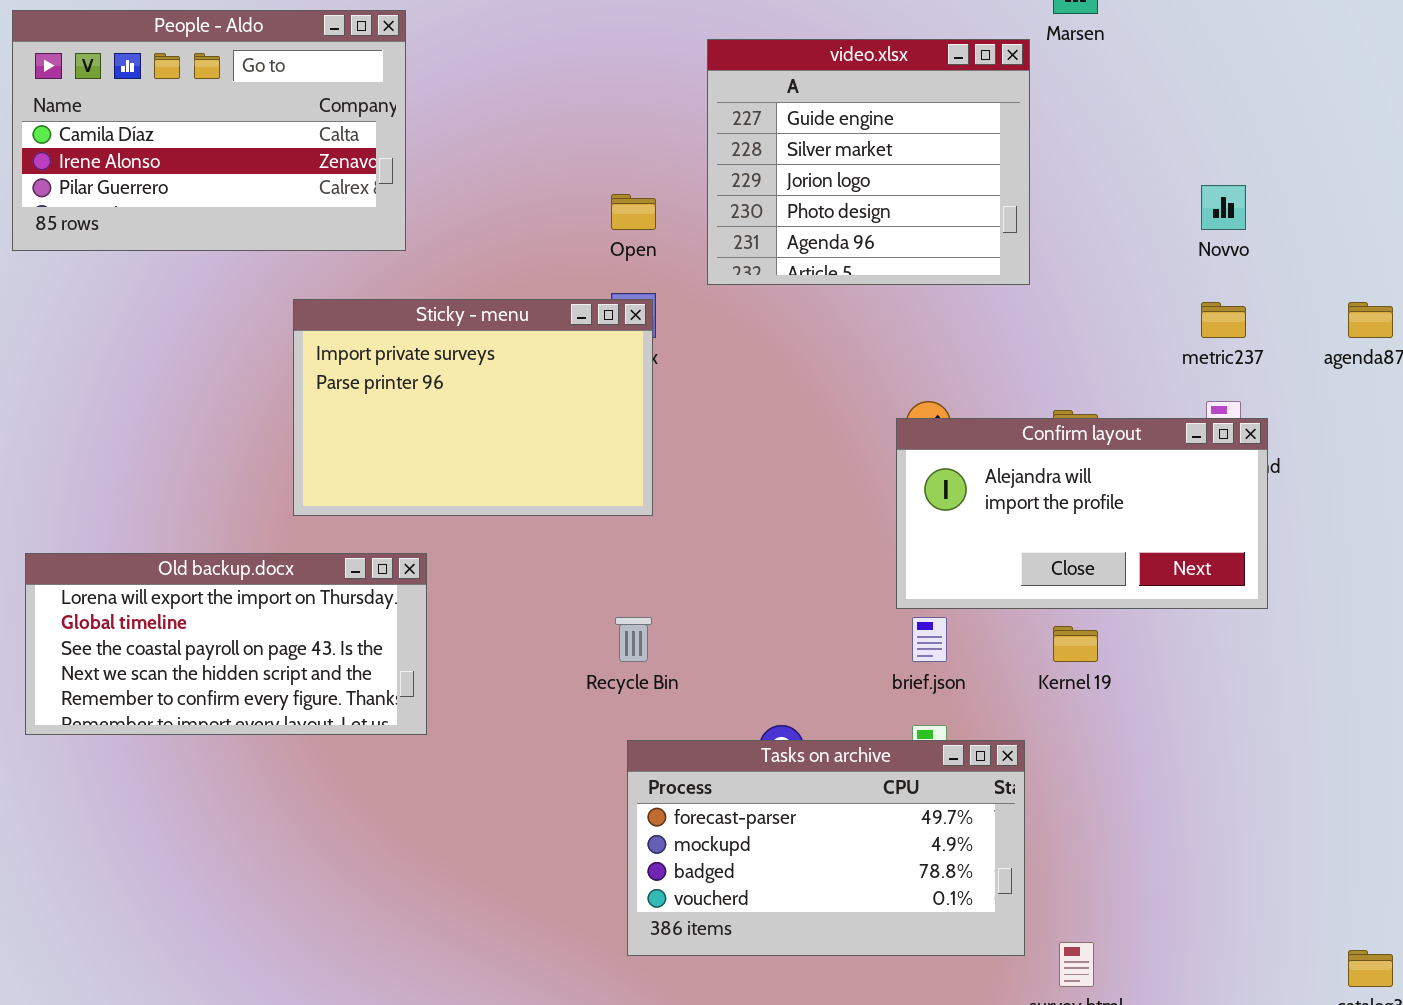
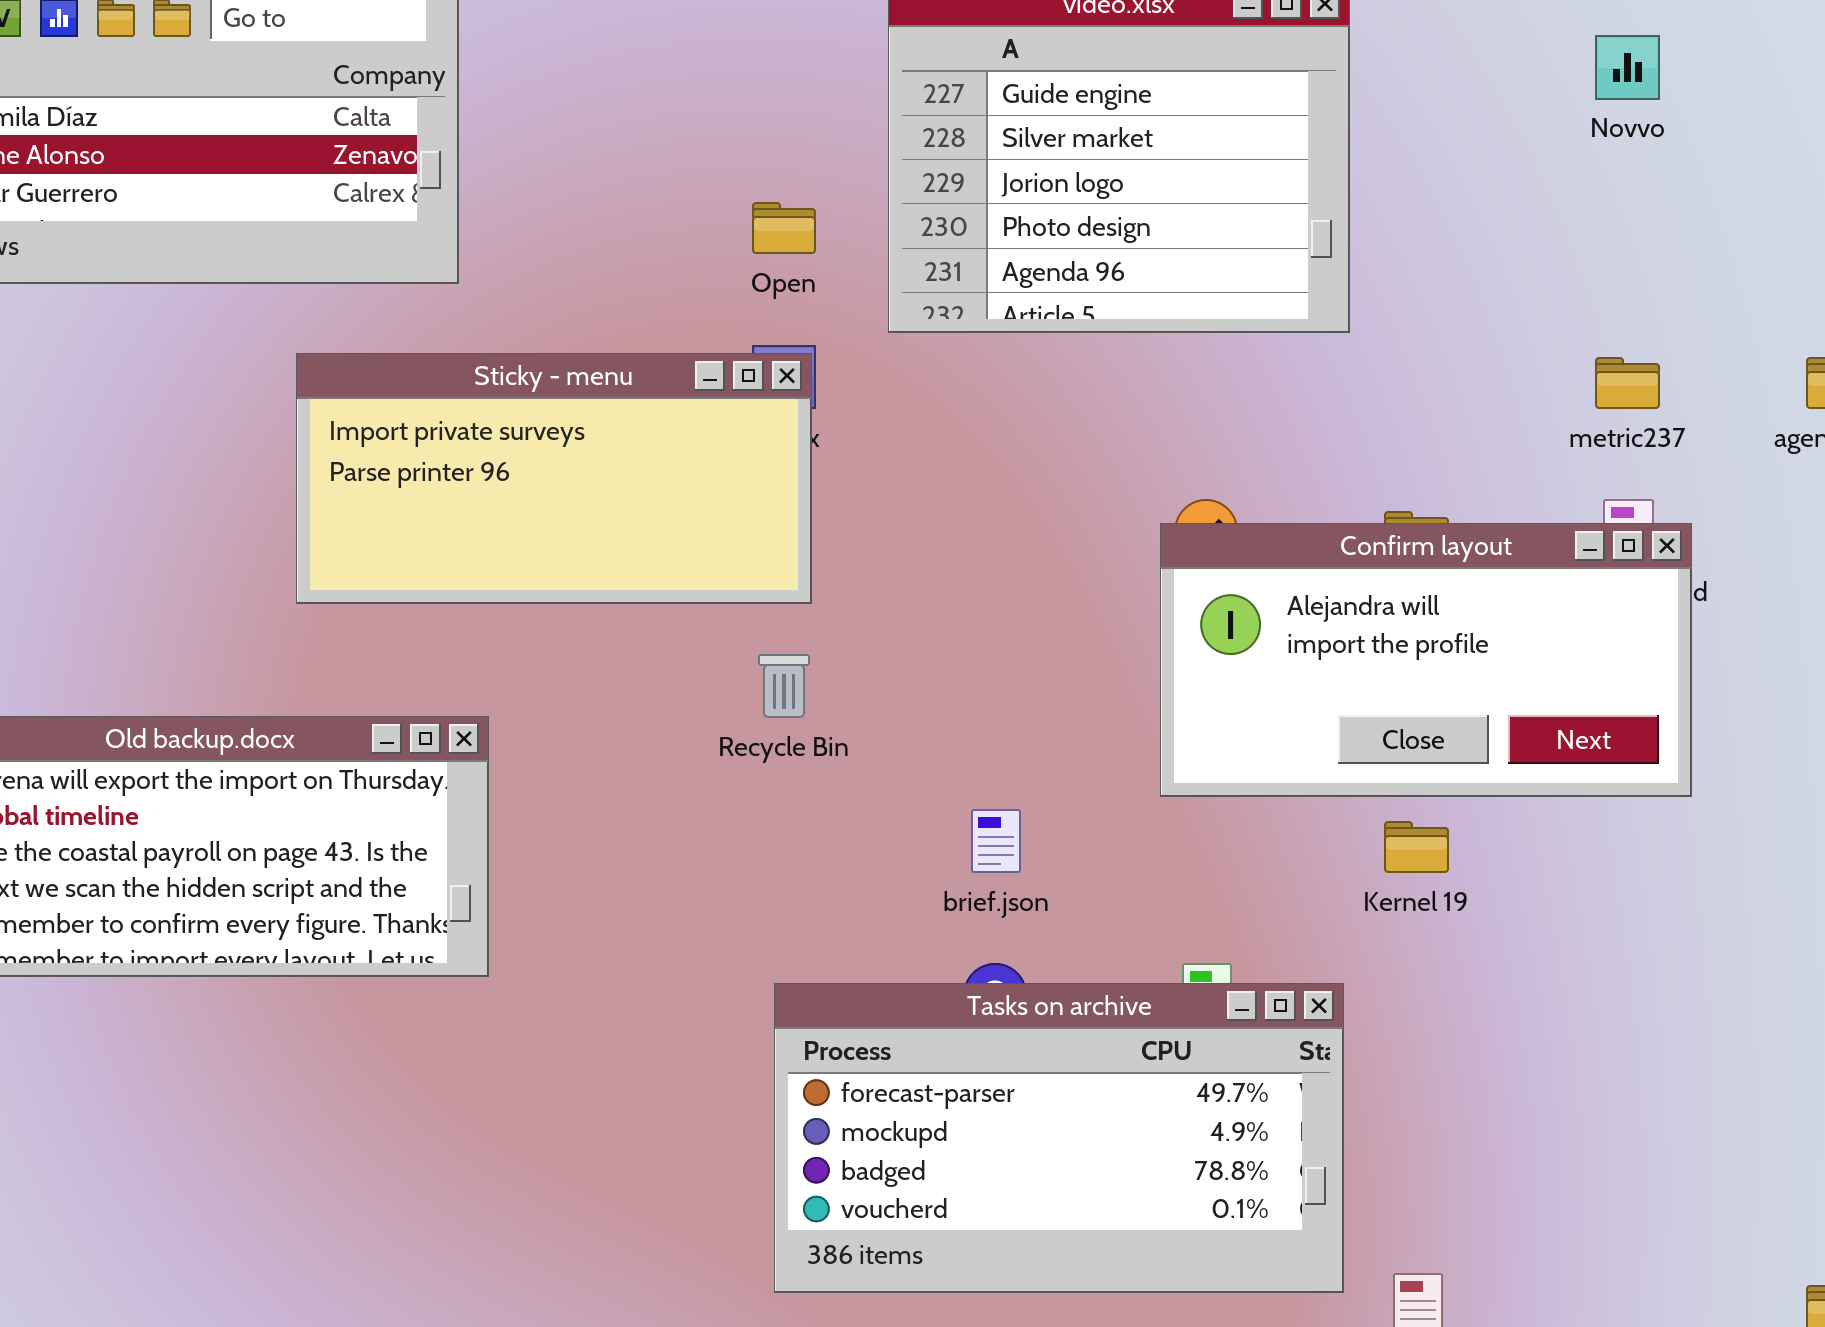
Novvo: [1201,185,1246,230] -> [1595,35,1660,100], moved
Sticky - menu: [293,299,653,516] -> [296,353,812,604], resized
Recycle Bin: [615,617,652,662] -> [758,654,810,718], moved
brief.json: [912,617,947,662] -> [971,809,1021,873], moved

